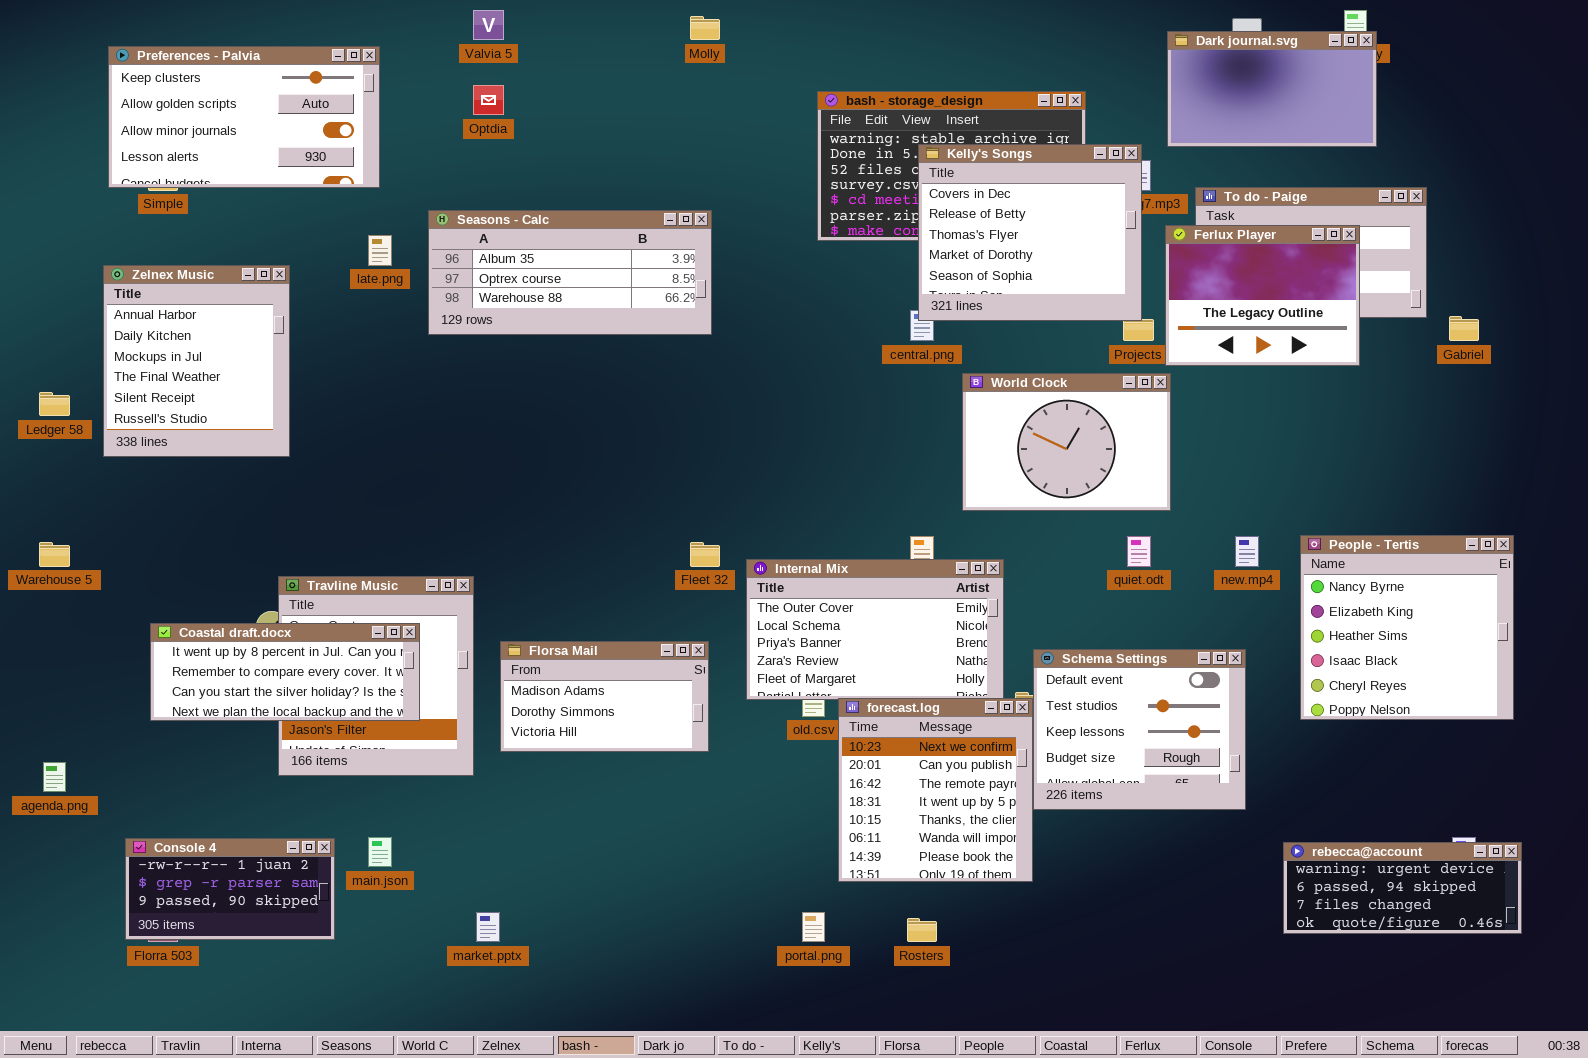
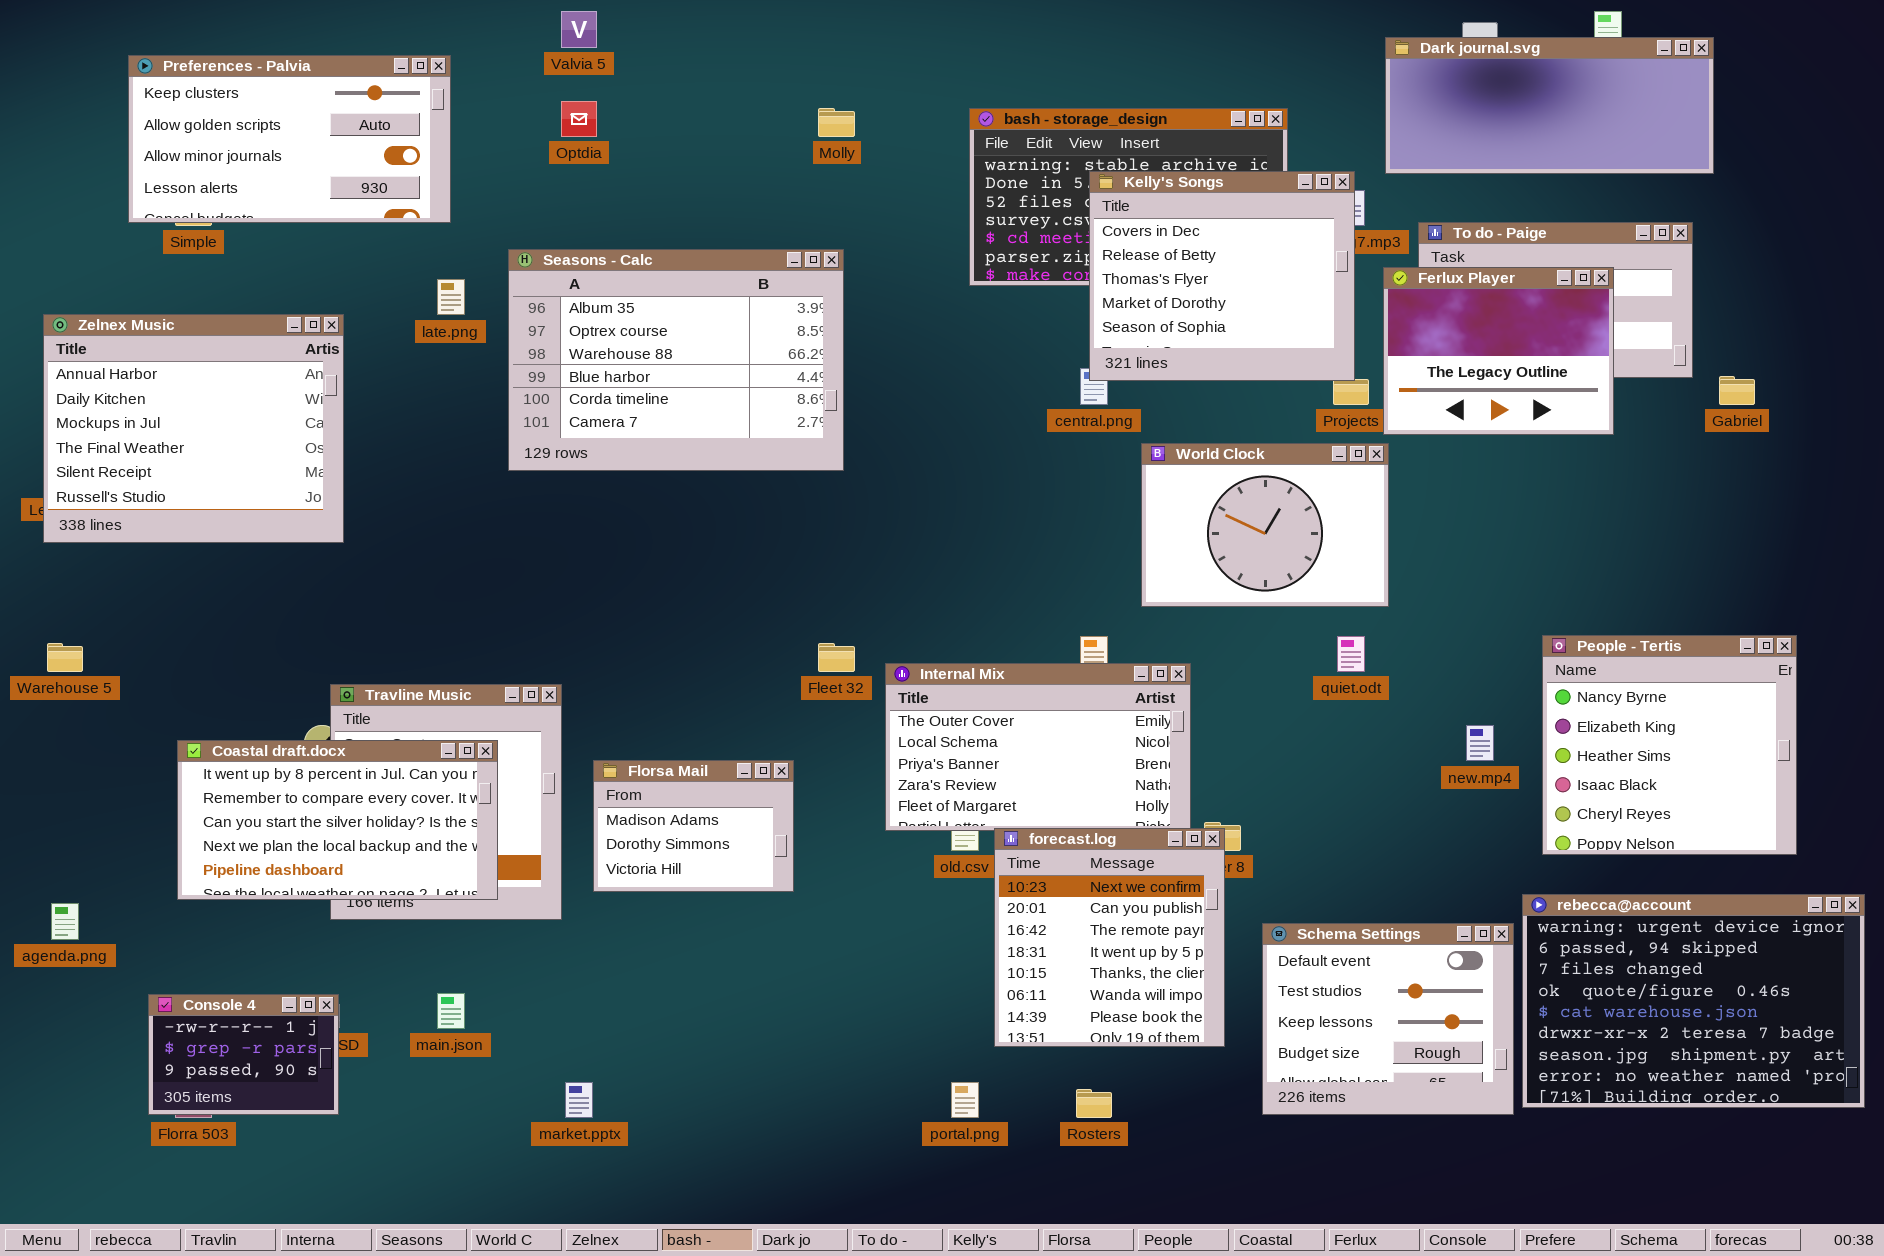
Molly: [690,16,720,40] -> [818,108,855,137], moved
Dark journal.svg: [1167,31,1377,147] -> [1385,37,1714,174], resized
Seasons - Calc: [428,210,712,335] -> [508,249,844,471], resized
Zelnex Music: [103,265,290,457] -> [43,314,344,543], resized
new.mp4: [1235,536,1259,567] -> [1466,725,1494,761], moved
Coastal draft.docx: [150,623,420,721] -> [177,740,498,900], resized
Florsa Mail: [500,641,709,752] -> [593,760,794,892], resized
Schema Settings: [1033,649,1246,810] -> [1262,923,1514,1115], moved
Console 4: [125,838,335,940] -> [148,994,339,1115], resized
rebecca@account: [1283,842,1522,934] -> [1522,894,1865,1108], resized

